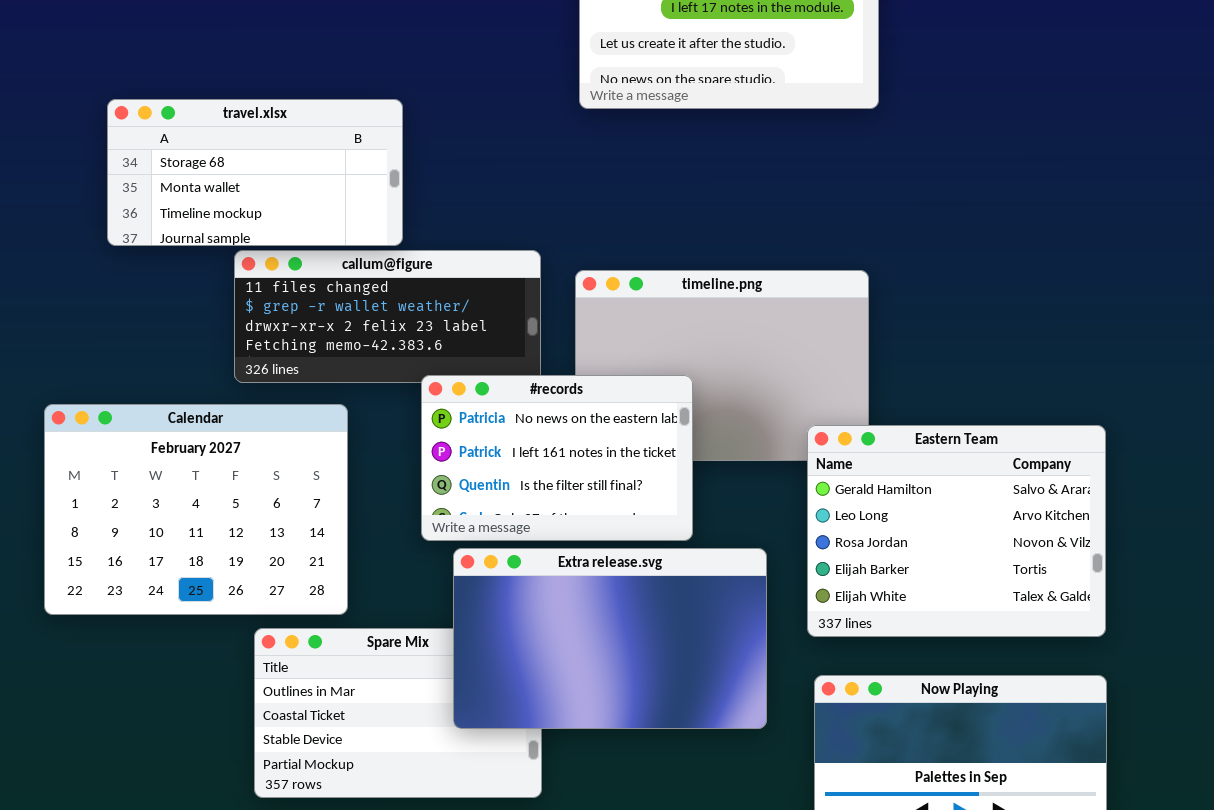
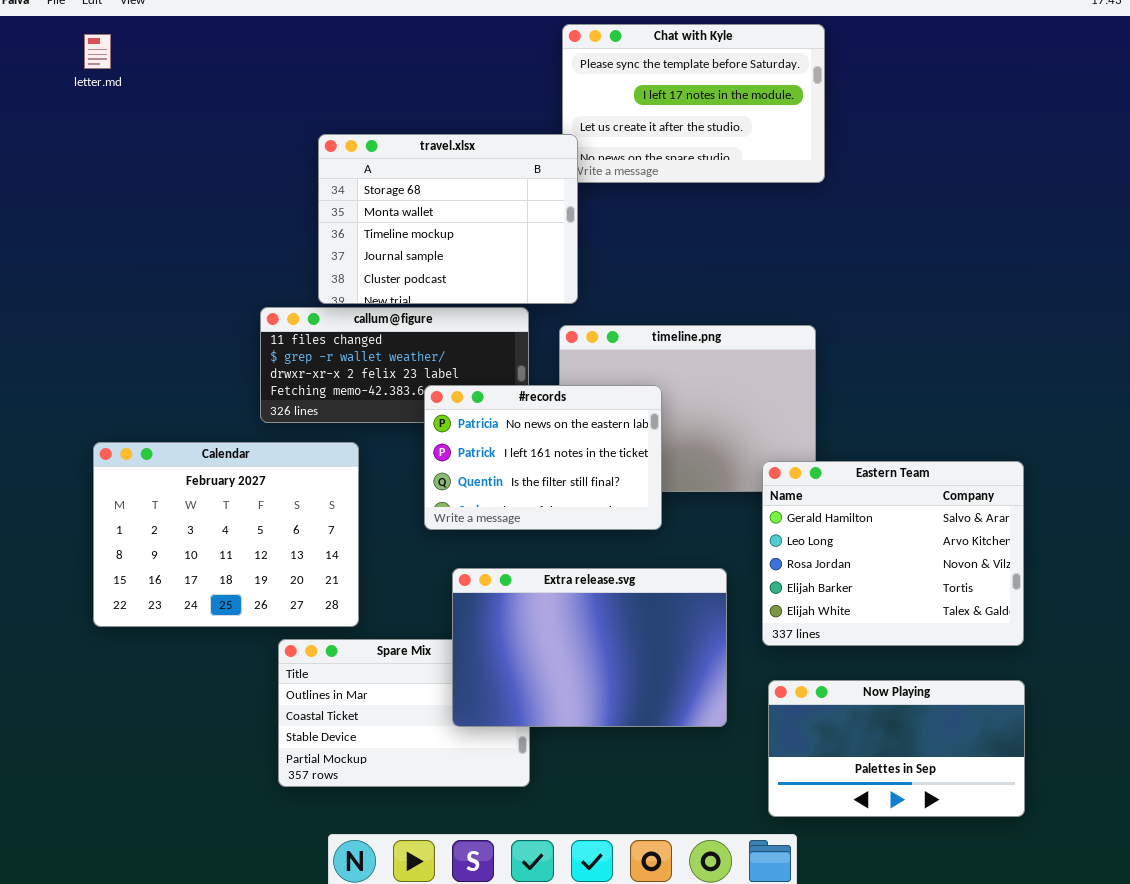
travel.xlsx: [107,99,403,246] -> [318,134,578,304], moved, resized
#records: [421,375,693,541] -> [424,385,662,530], moved

